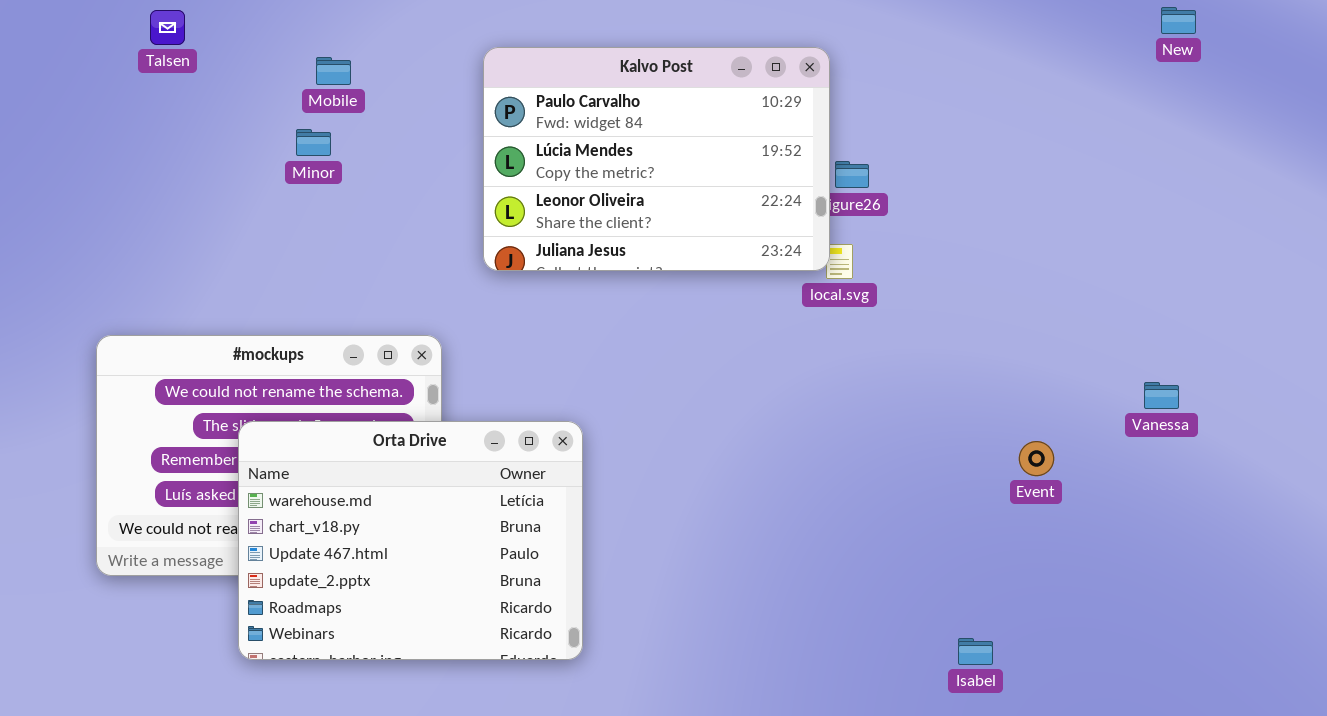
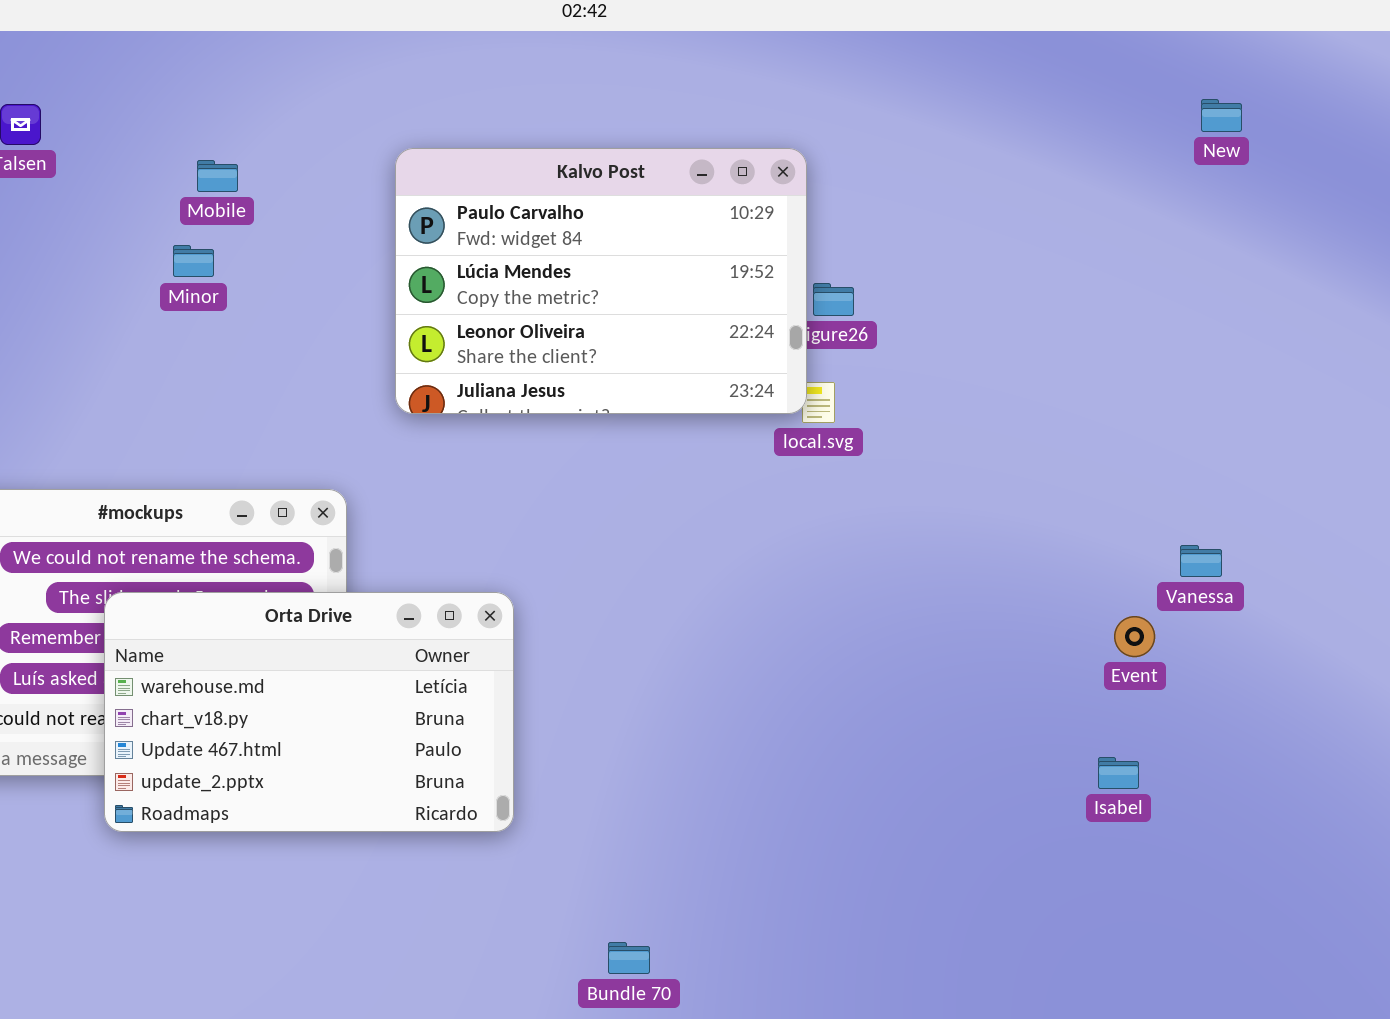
Orta Drive: [238,421,583,660] -> [104,592,514,832], resized
Event: [1019,441,1054,476] -> [1114,616,1155,657], moved
Isabel: [958,638,993,665] -> [1098,757,1139,789], moved

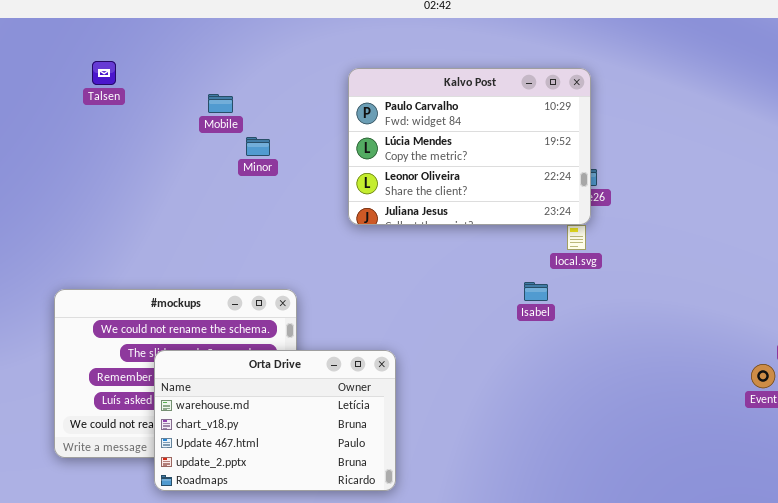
Kalvo Post: [395,148,807,414] -> [348,68,591,225], moved
Minor: [173,245,214,277] -> [246,137,270,156], moved
Isabel: [1098,757,1139,789] -> [524,282,548,301], moved

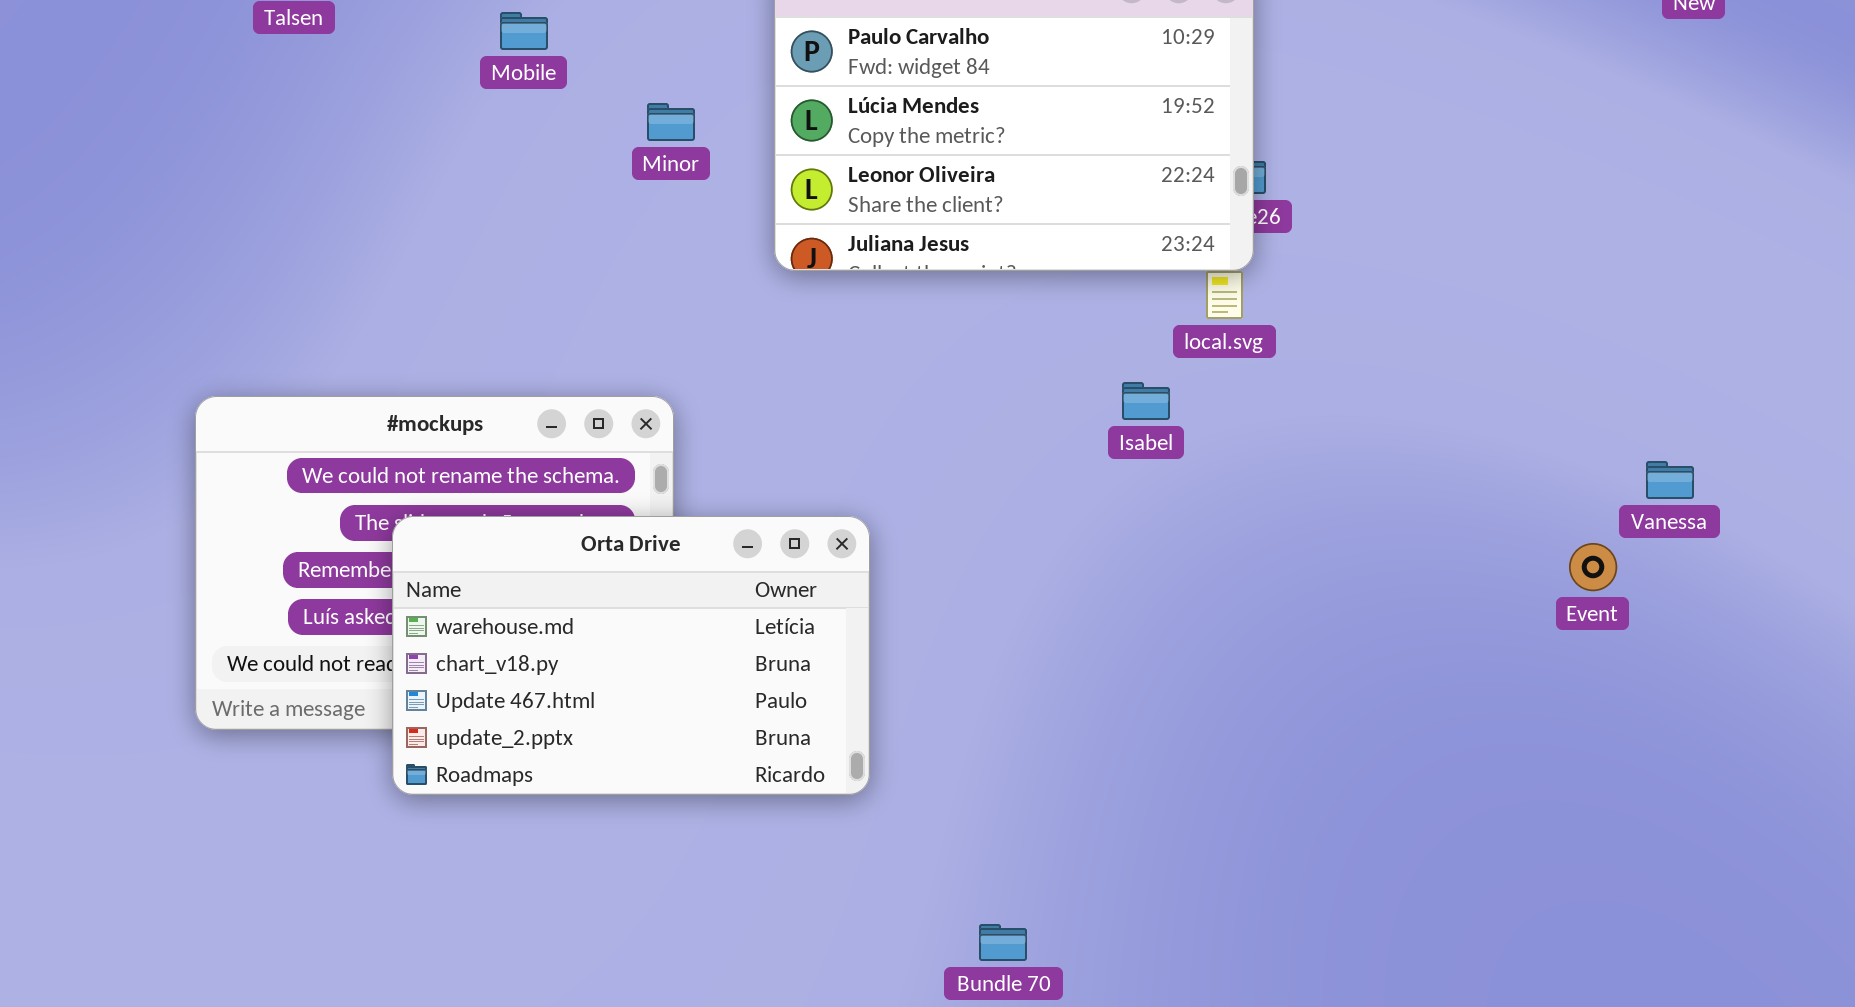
Minor: [246,137,270,156] -> [647,103,695,141], moved

